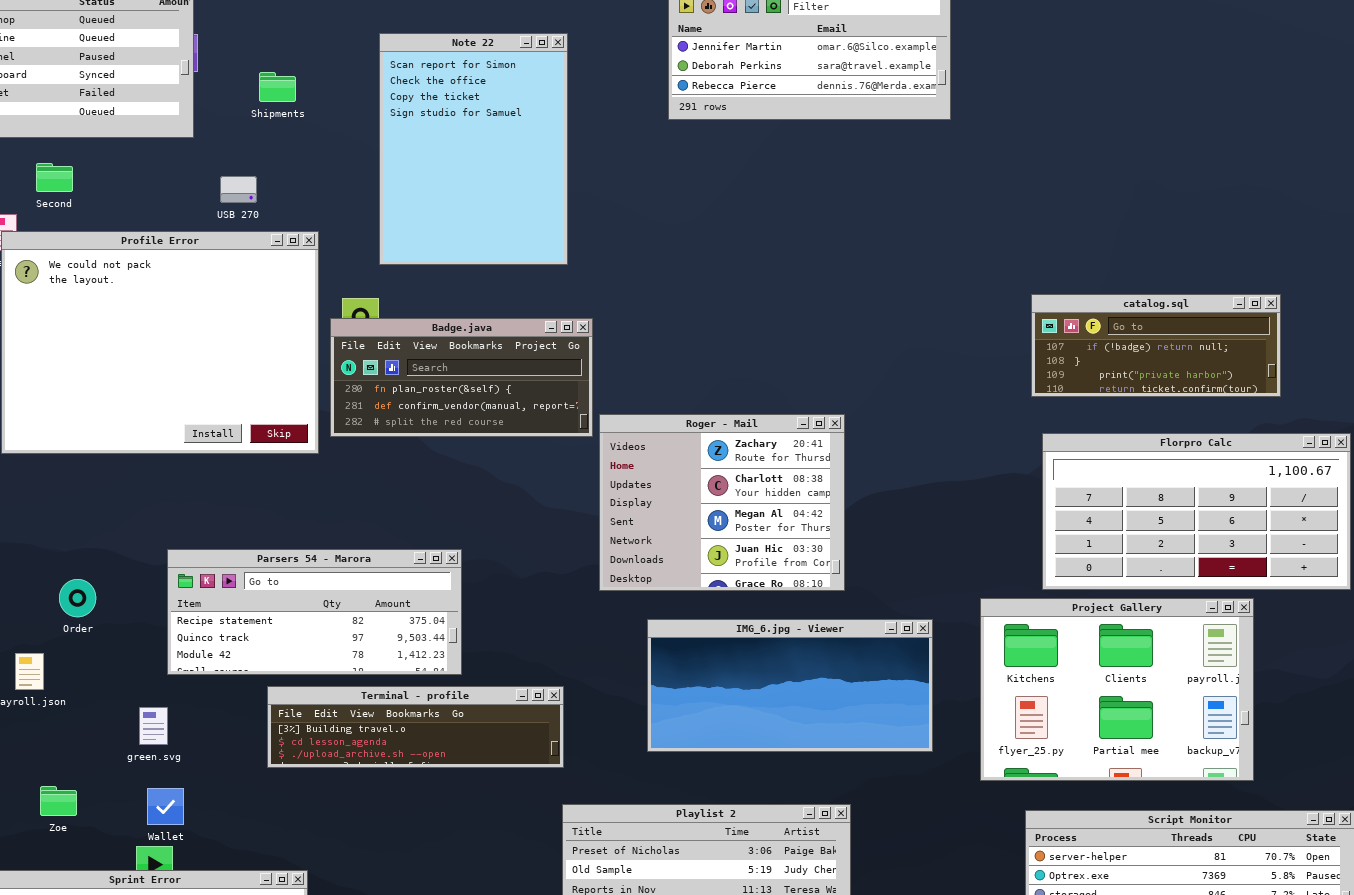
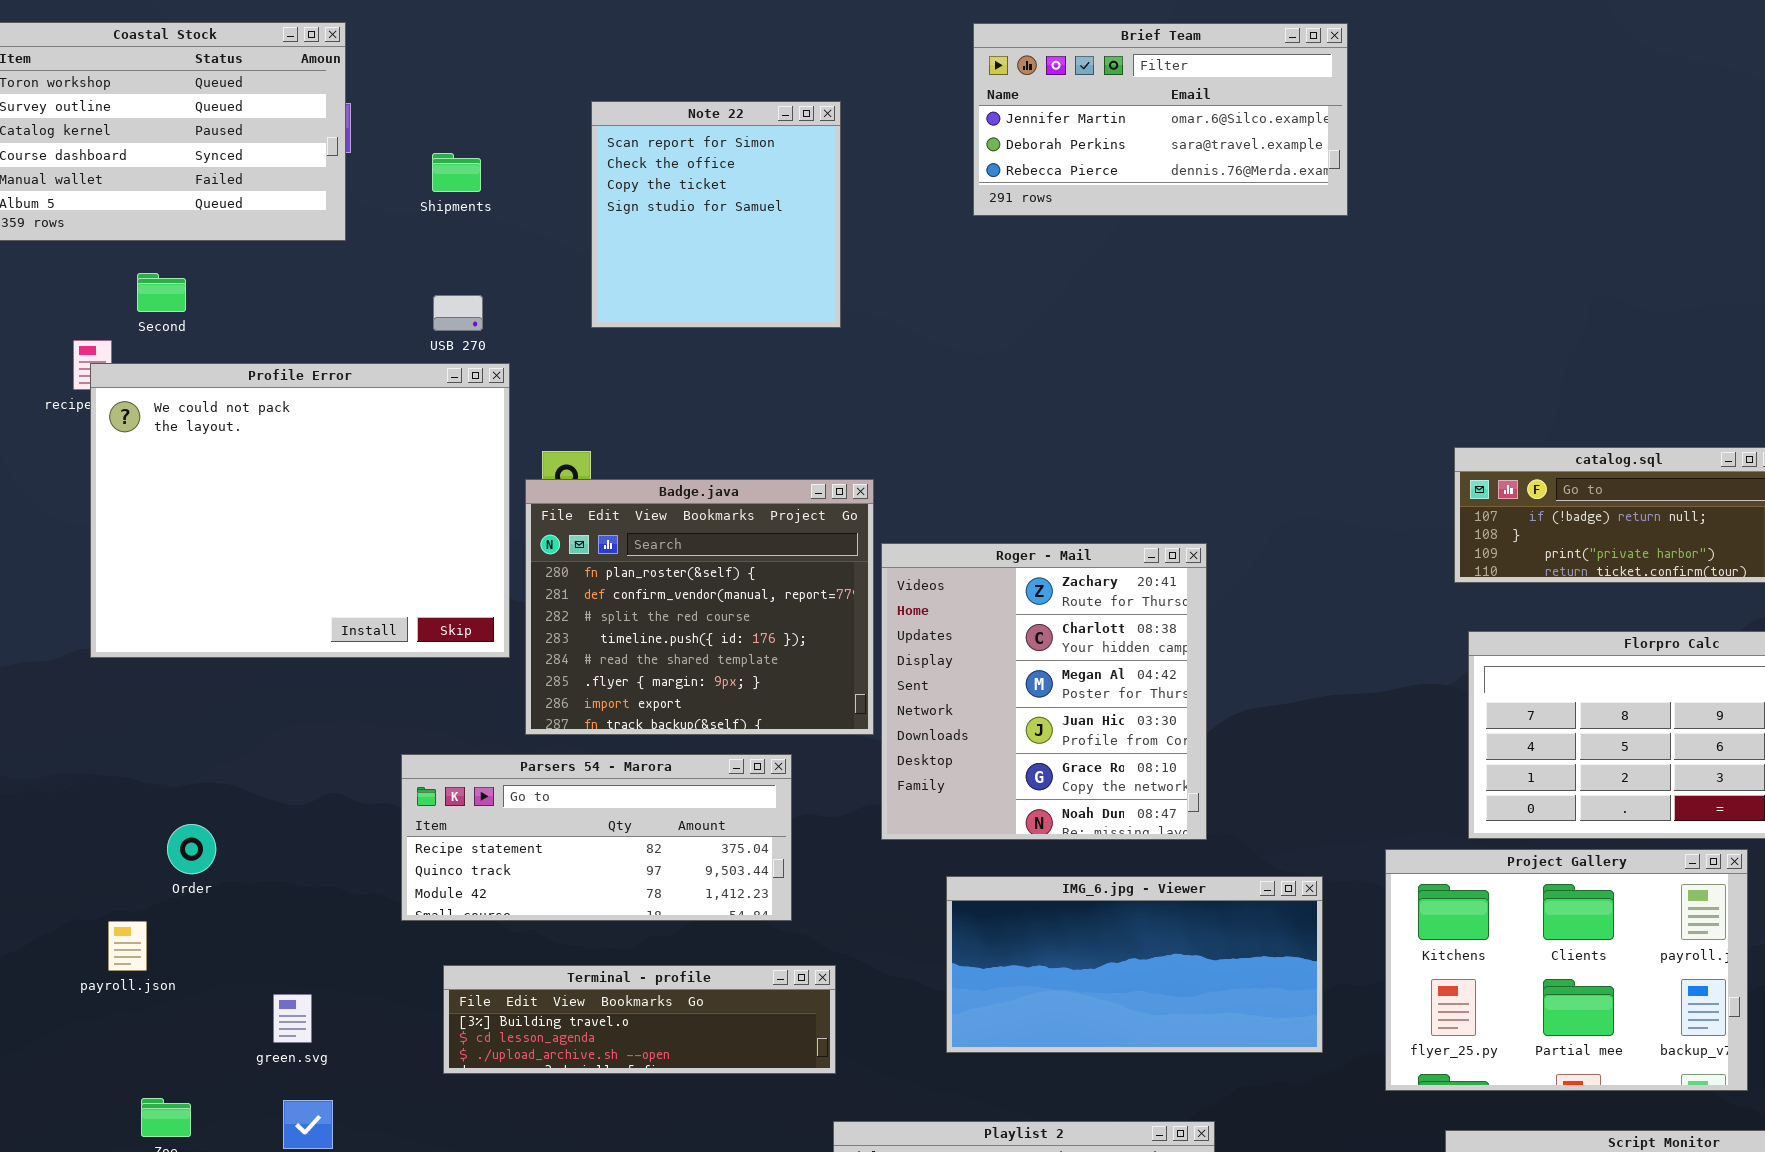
Note 22: [379,33,568,265] -> [591,101,841,328], resized
USB 270: [220,176,257,203] -> [433,295,483,331], moved
Badge.java: [330,318,593,437] -> [525,479,874,735], resized
Roger - Mail: [599,414,845,591] -> [881,543,1207,840], resized
Parsers 54 - Marora: [167,549,462,675] -> [401,754,792,921], moved

